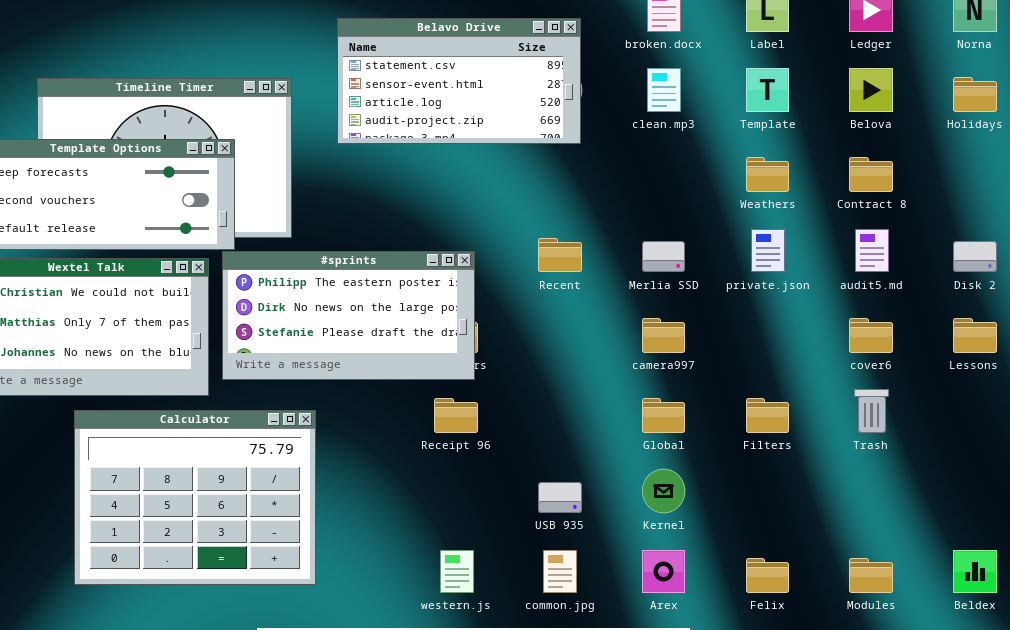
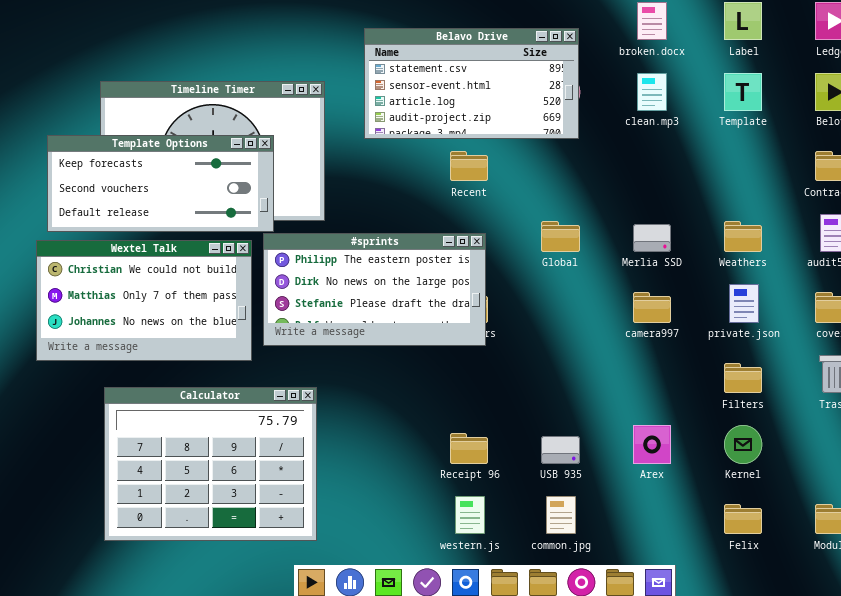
Weathers: [746,157,789,192] -> [724,221,762,252], moved
private.json: [751,229,785,272] -> [729,284,759,323], moved
Recent: [538,238,582,272] -> [450,151,488,181], moved
Receipt 96: [434,398,478,433] -> [450,433,488,464], moved
Global: [642,398,685,433] -> [541,221,580,252], moved
Calculator: [74,410,316,585] -> [104,387,317,541], moved
Kernel: [642,469,685,513] -> [724,425,762,464], moved
Arex: [642,550,685,593] -> [633,425,671,464], moved

